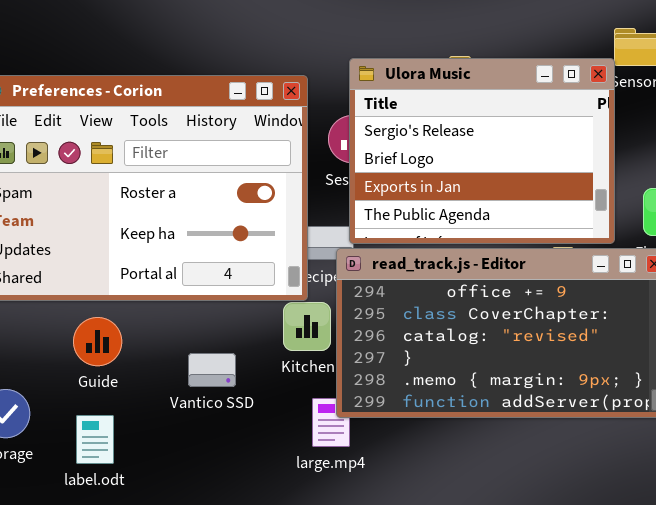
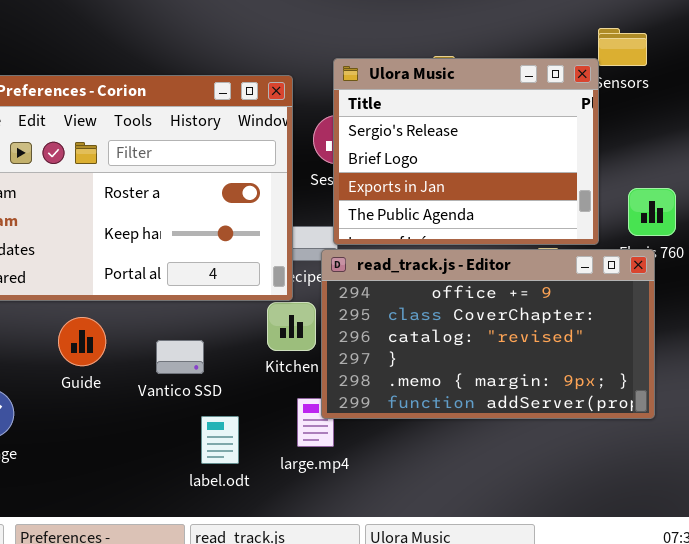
Vantico SSD: [188,353,236,387] -> [156,340,204,374], moved
label.odt: [76,415,114,464] -> [201,416,239,464], moved

